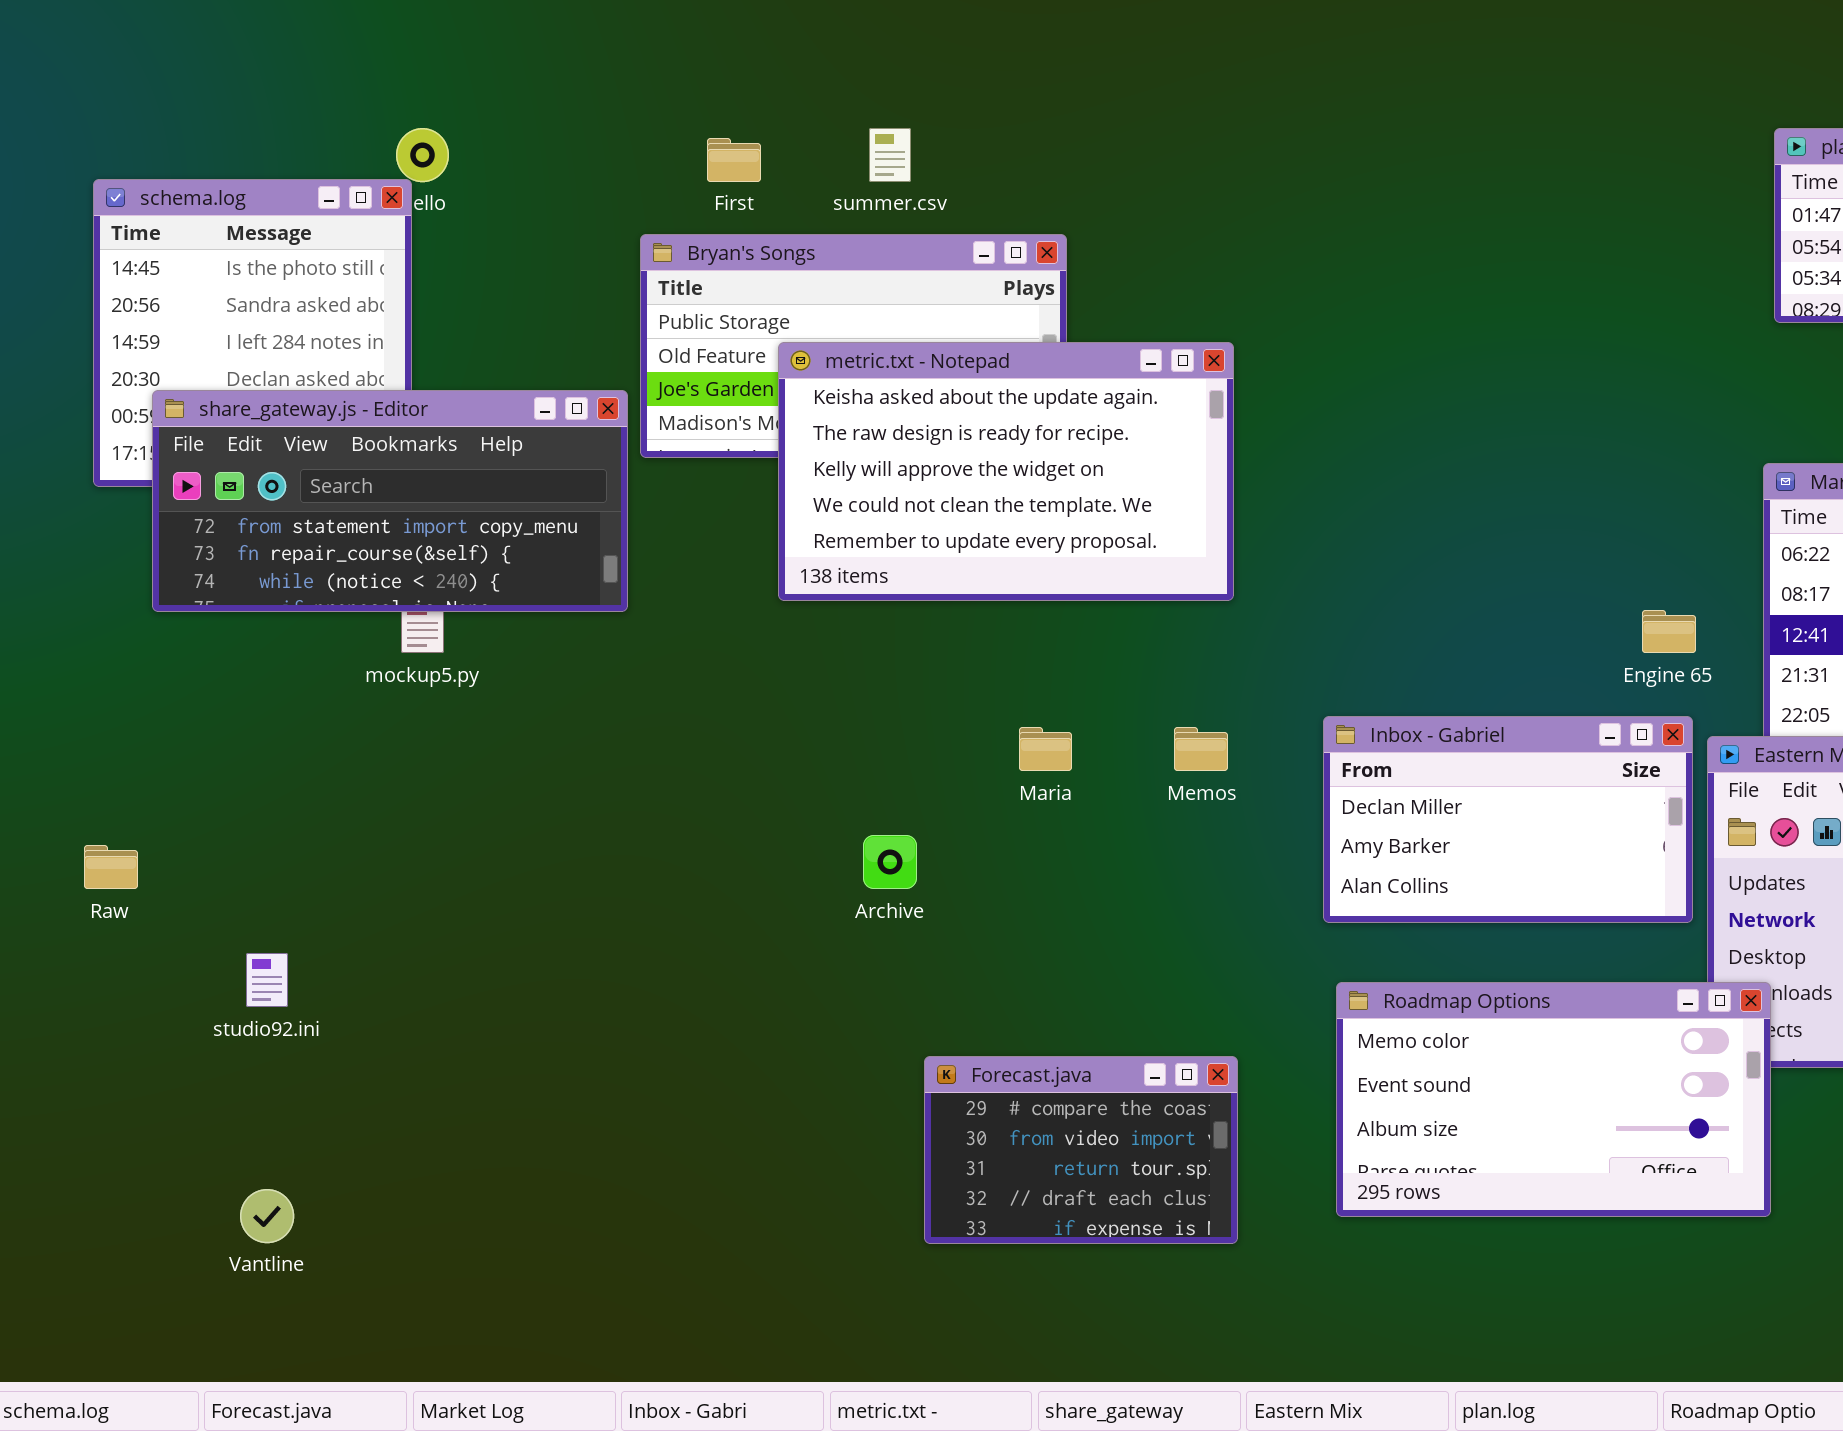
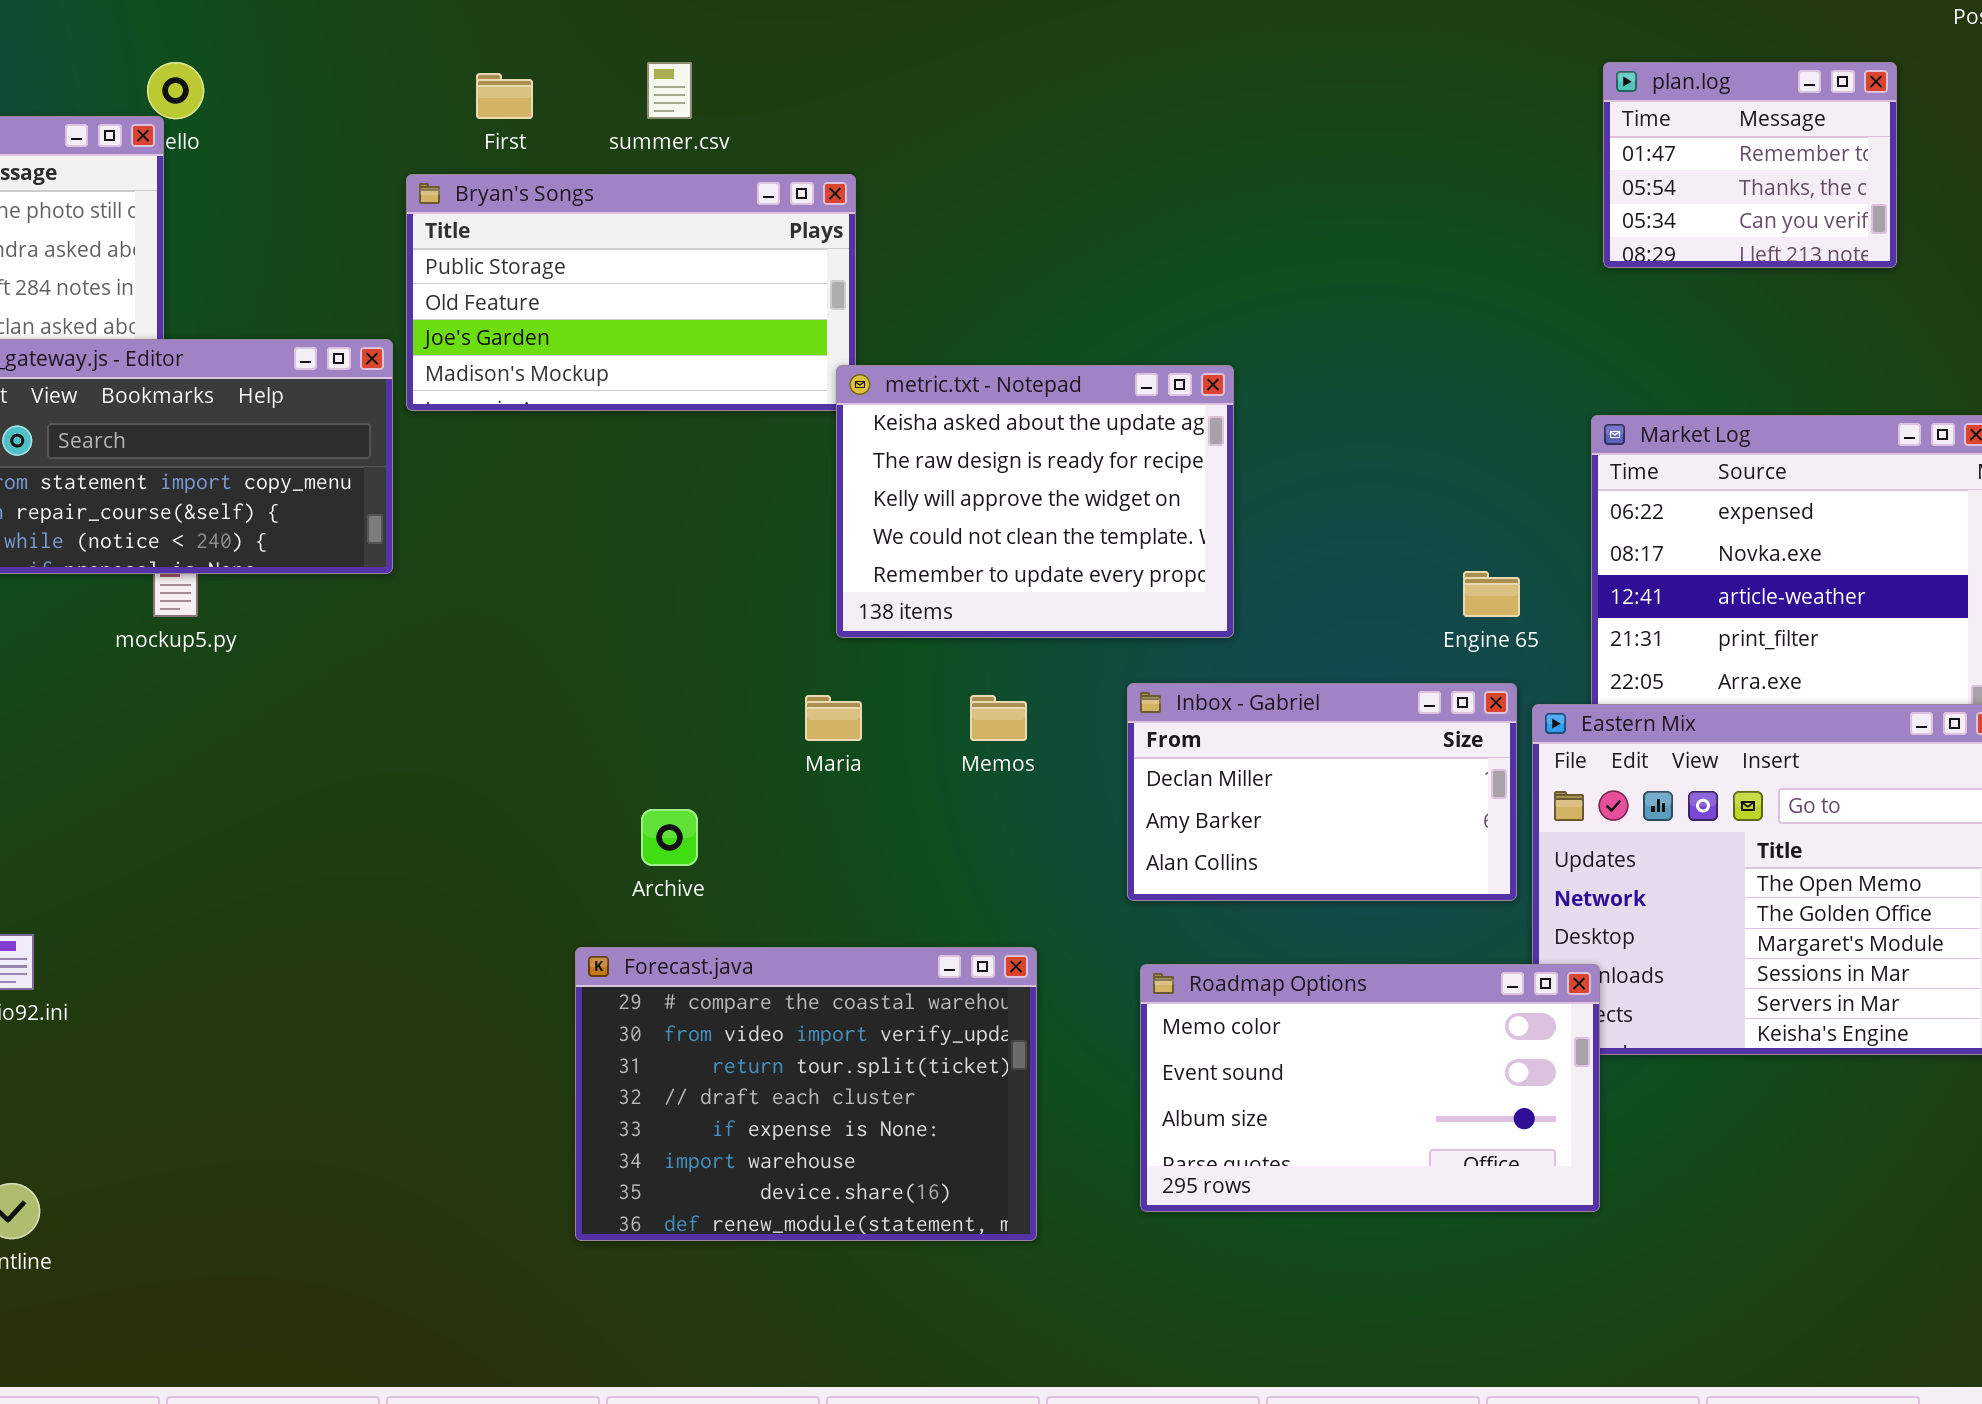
metric.txt - Notepad: [778,342,1234,601] -> [836,365,1234,638], moved, resized
Forecast.java: [924,1056,1238,1244] -> [575,947,1037,1241], resized

